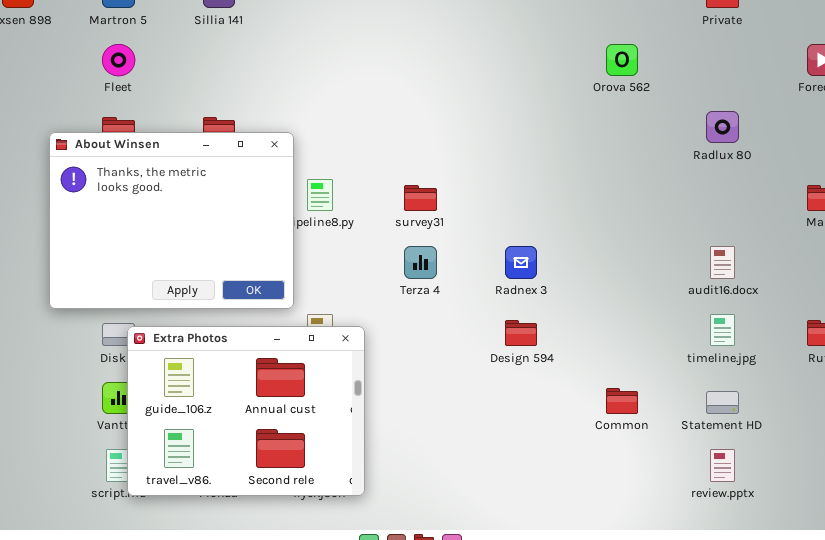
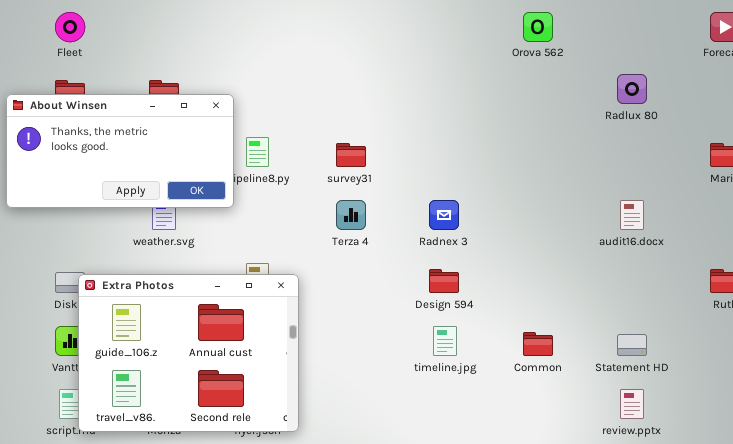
About Winsen: [49,132,294,309] -> [6,94,234,208], resized
timeline.jpg: [710,314,735,346] -> [433,326,457,356], moved

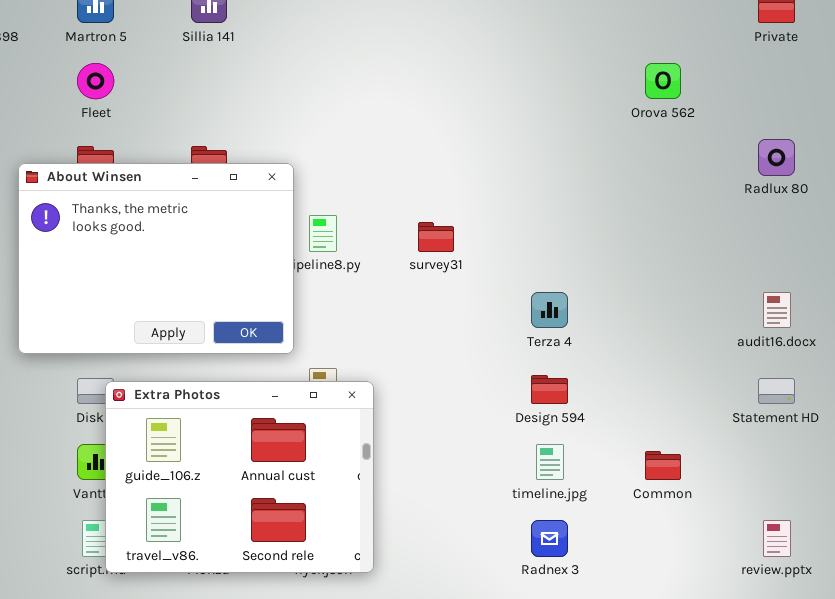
About Winsen: [6,94,234,208] -> [18,163,294,354], resized
Terza 4: [336,200,366,230] -> [531,292,568,328], moved
Radnex 3: [429,200,459,230] -> [531,520,568,557], moved
Statement HD: [617,334,647,356] -> [758,378,795,404], moved

